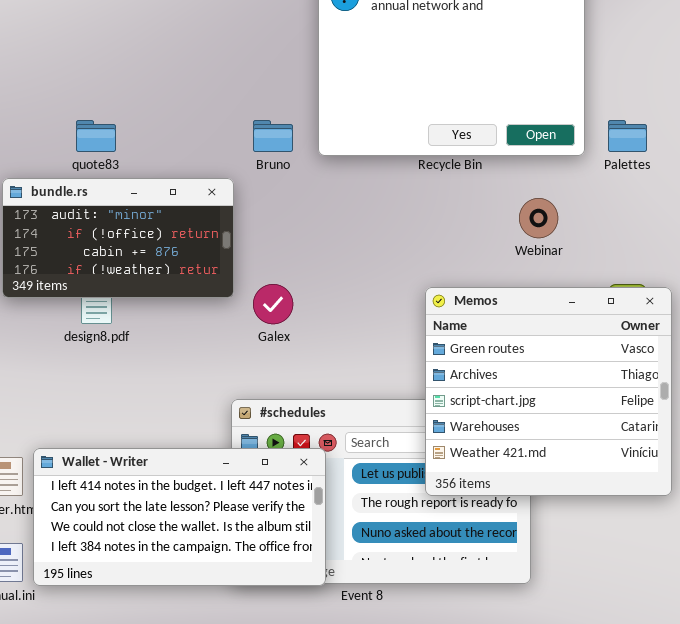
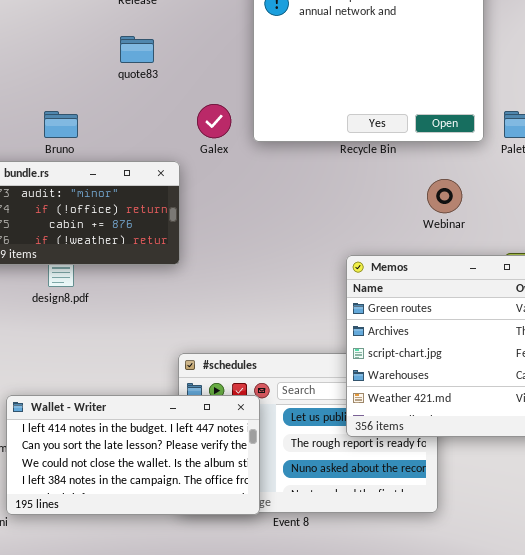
quote83: [76,120,116,152] -> [120,36,154,63], moved
Bruno: [253,120,293,152] -> [44,111,78,138], moved
Galex: [253,284,293,324] -> [197,104,231,138], moved

